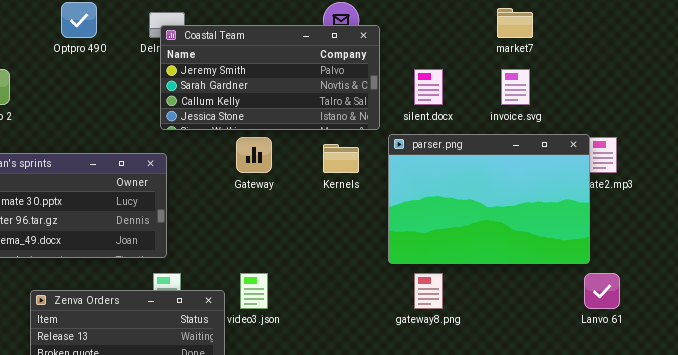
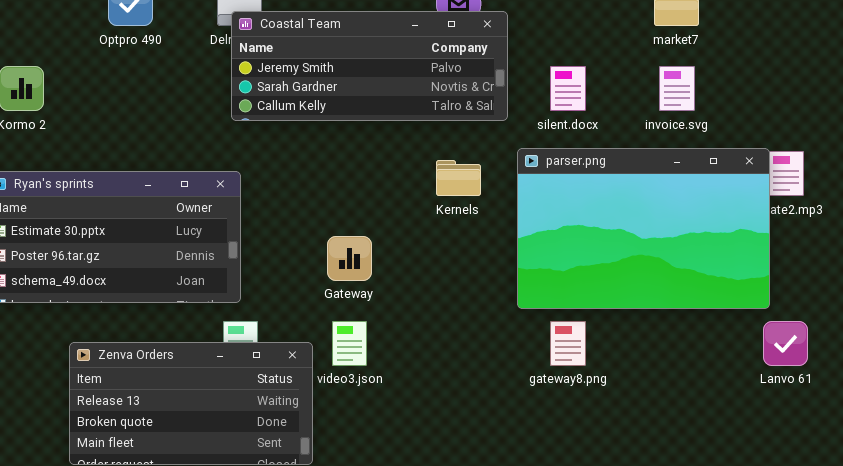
Coastal Team: [160,25,380,130] -> [231,11,508,121], resized
Gateway: [236,137,272,173] -> [327,236,372,281], moved

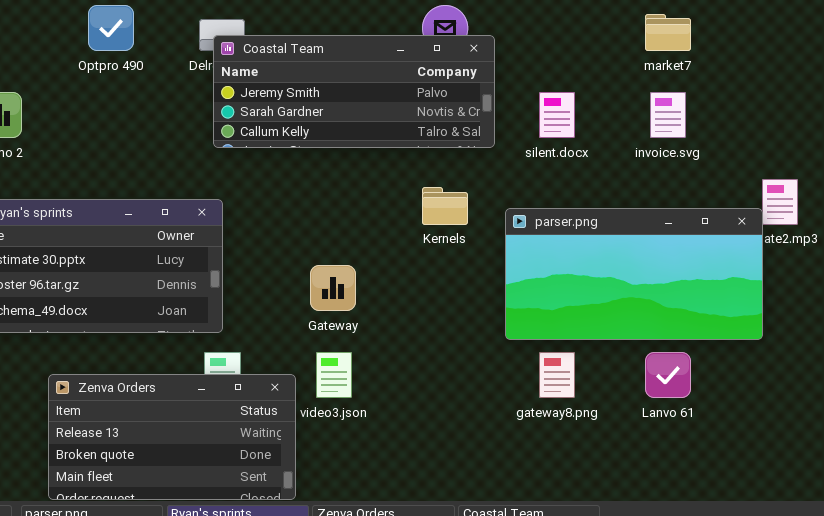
parser.png: [517,148,770,309] -> [505,208,763,340], resized
Lanvo 61: [763,321,808,366] -> [645,352,691,398], moved

